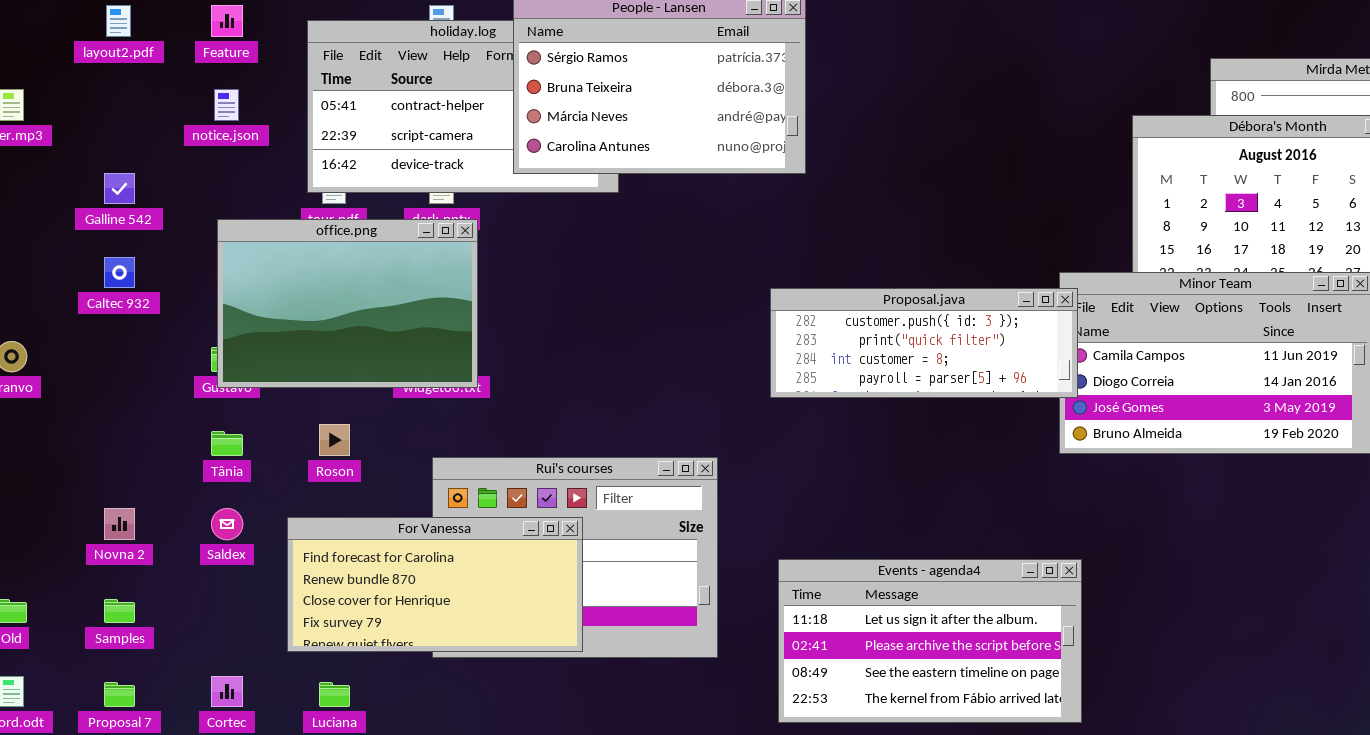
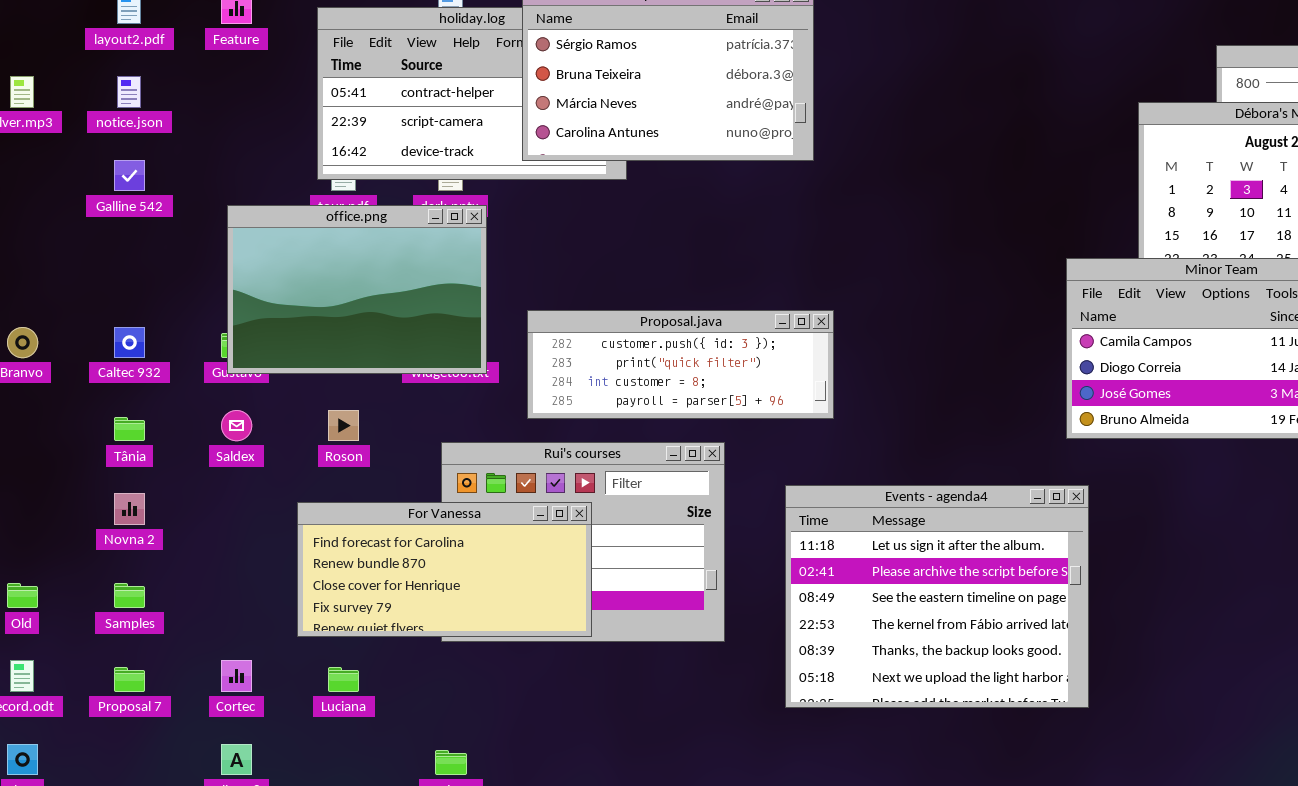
notice.json: [214,89,239,121] -> [117,76,141,108], moved
Caltec 932: [104,257,135,288] -> [114,327,145,358], moved
Proposal.java: [770,288,1078,398] -> [527,310,834,419], moved
Tânia: [211,431,243,456] -> [114,417,145,441], moved
Saldex: [211,508,243,540] -> [221,410,252,441], moved
Events - agenda4: [778,559,1082,723] -> [785,485,1089,708], resized

